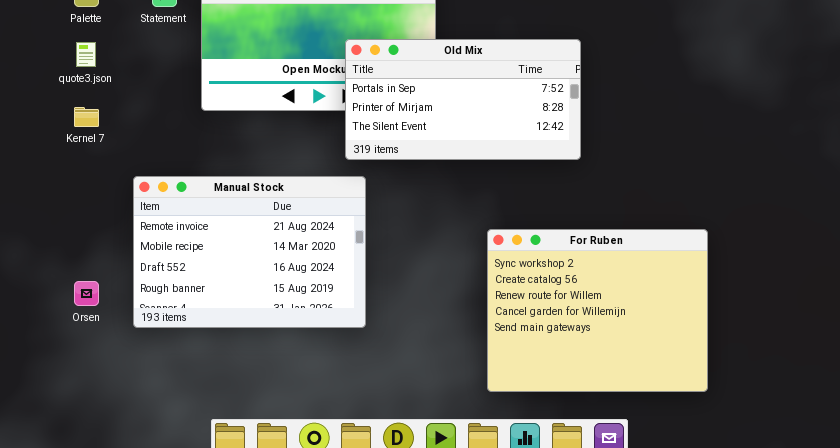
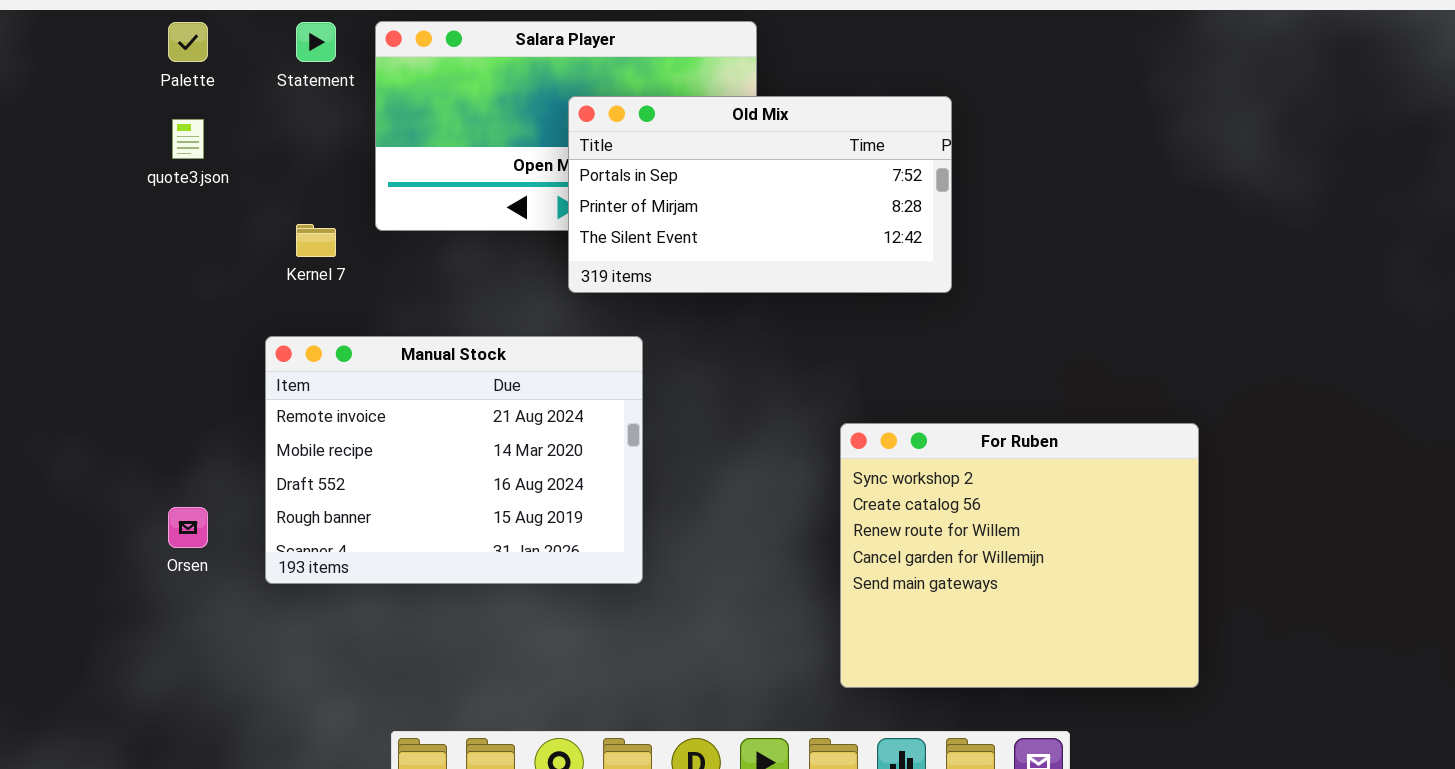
Old Mix: [345,39,581,160] -> [568,96,952,293], moved
Kernel 7: [74,107,99,127] -> [296,224,336,257], moved

